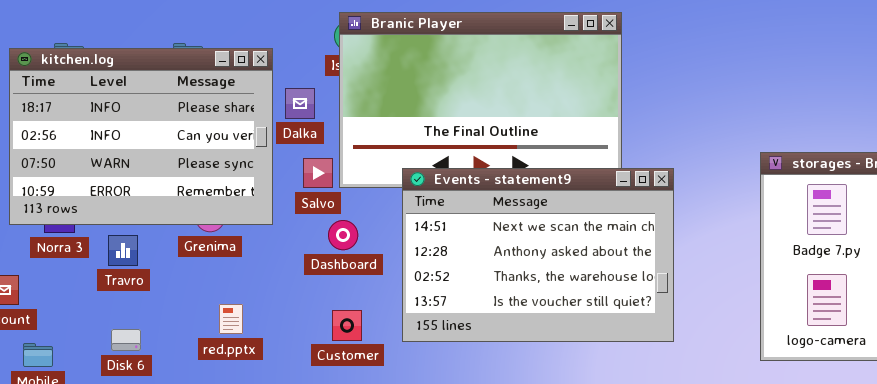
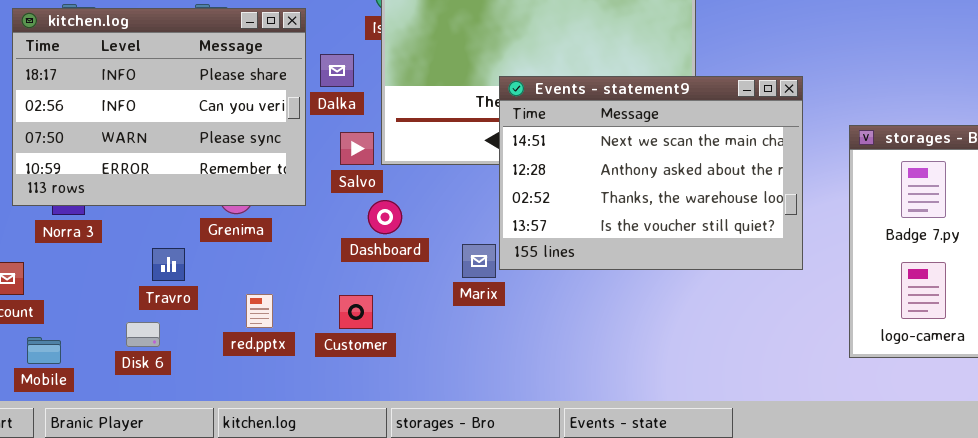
Events - statement9: [402,168,674,342] -> [499,76,803,270], moved
Travro: [108,235,138,266] -> [152,248,185,281], moved
Customer: [332,310,362,341] -> [339,295,373,329], moved

